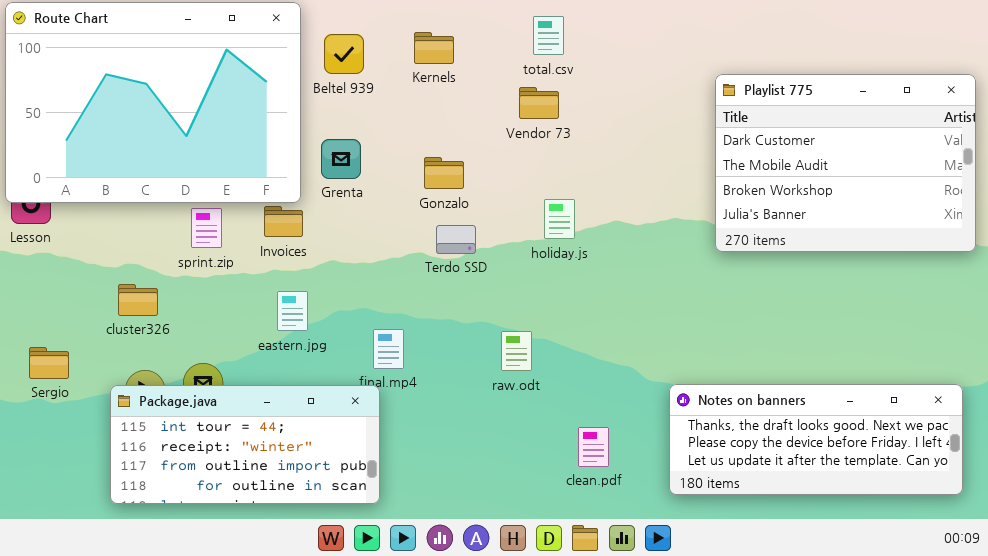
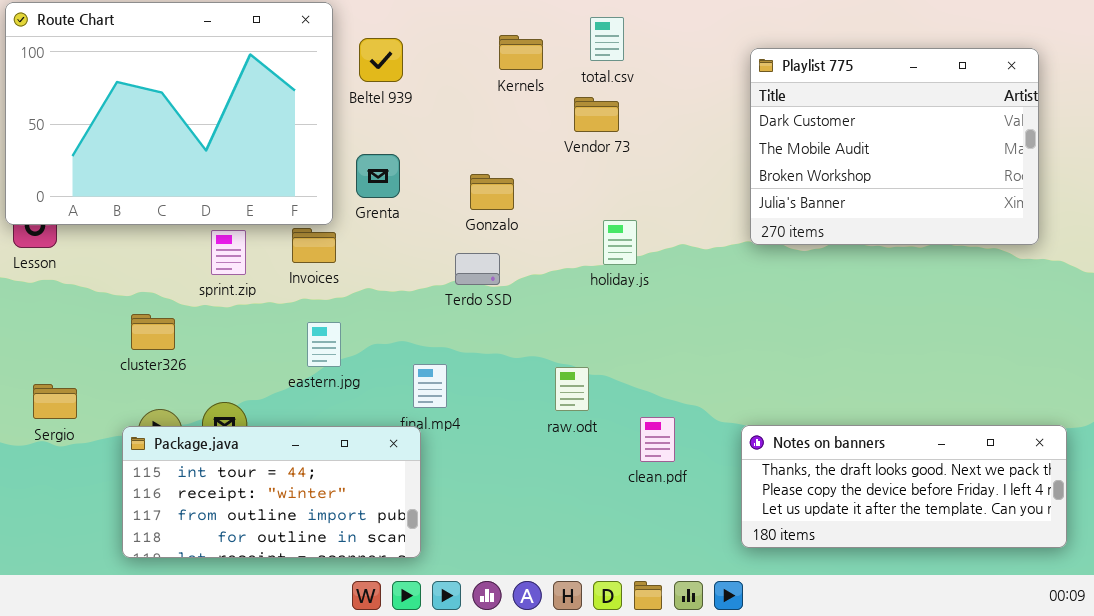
Kernels: [414,32,454,64] -> [499,35,543,70], moved
Playlist 775: [715,74,976,252] -> [750,48,1039,245], moved
Terdo SSD: [436,225,476,254] -> [455,253,500,285], moved
clean.pdf: [578,427,609,467] -> [640,417,675,462], moved

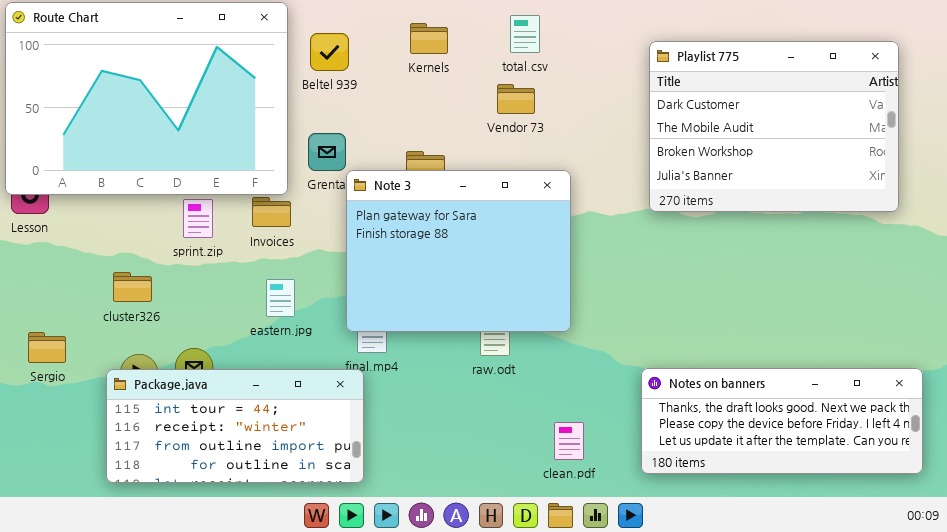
Kernels: [499,35,543,70] -> [410,23,448,54], moved
Note 3: none -> [346,170,571,332], opened
clean.pdf: [640,417,675,462] -> [554,422,584,460], moved

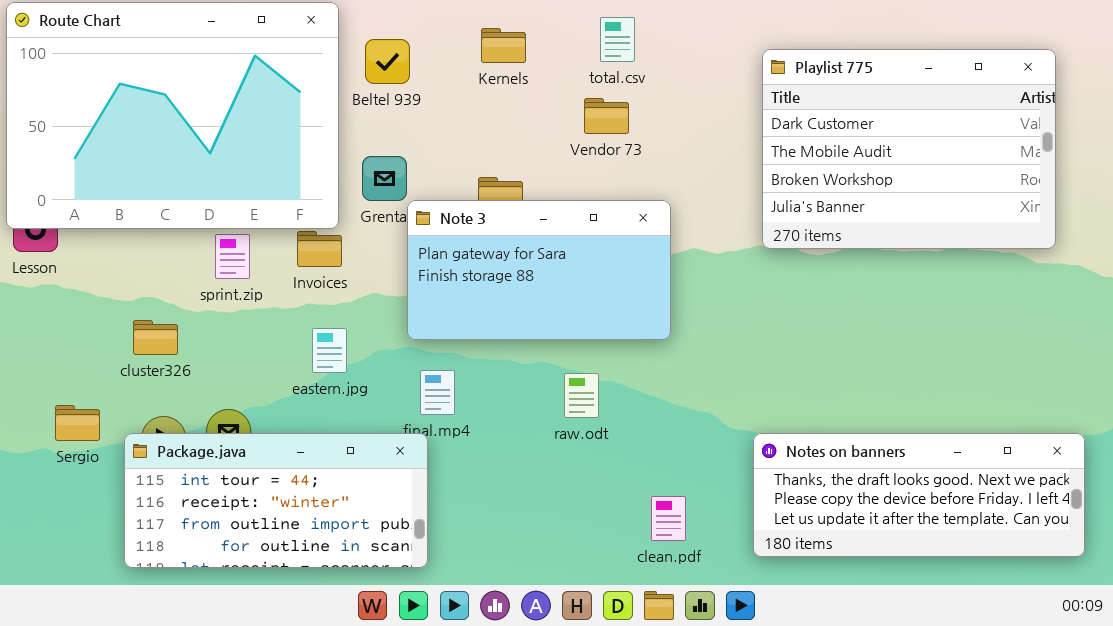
Note 3: [346,170,571,332] -> [407,200,671,340], resized
Sergio: [28,332,66,363] -> [55,405,100,441], moved

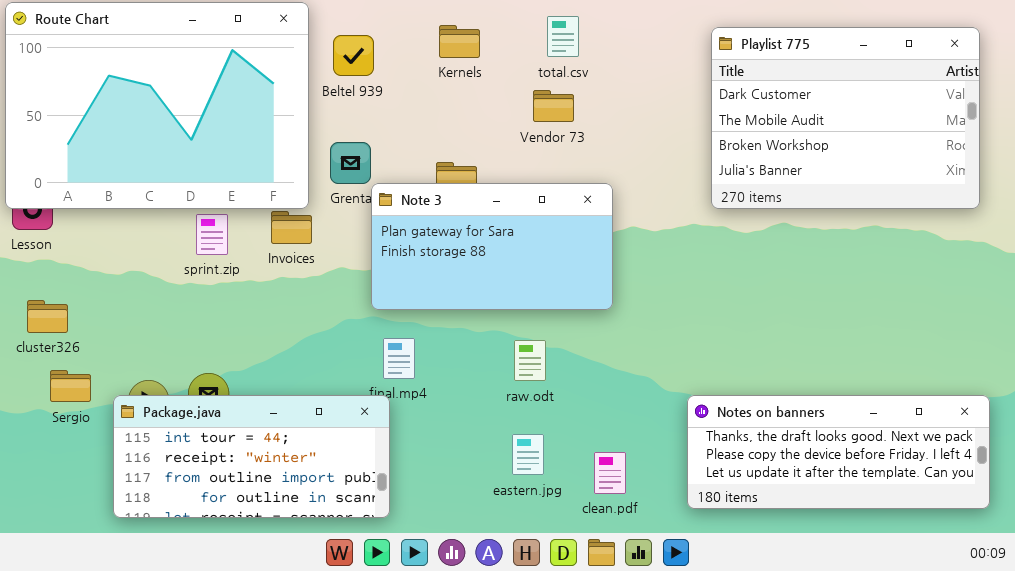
Playlist 775: [762,49,1056,249] -> [711,27,980,209], moved
cluster326: [133,320,178,355] -> [27,300,68,333], moved
eastern.jpg: [312,328,347,373] -> [512,434,544,475], moved

